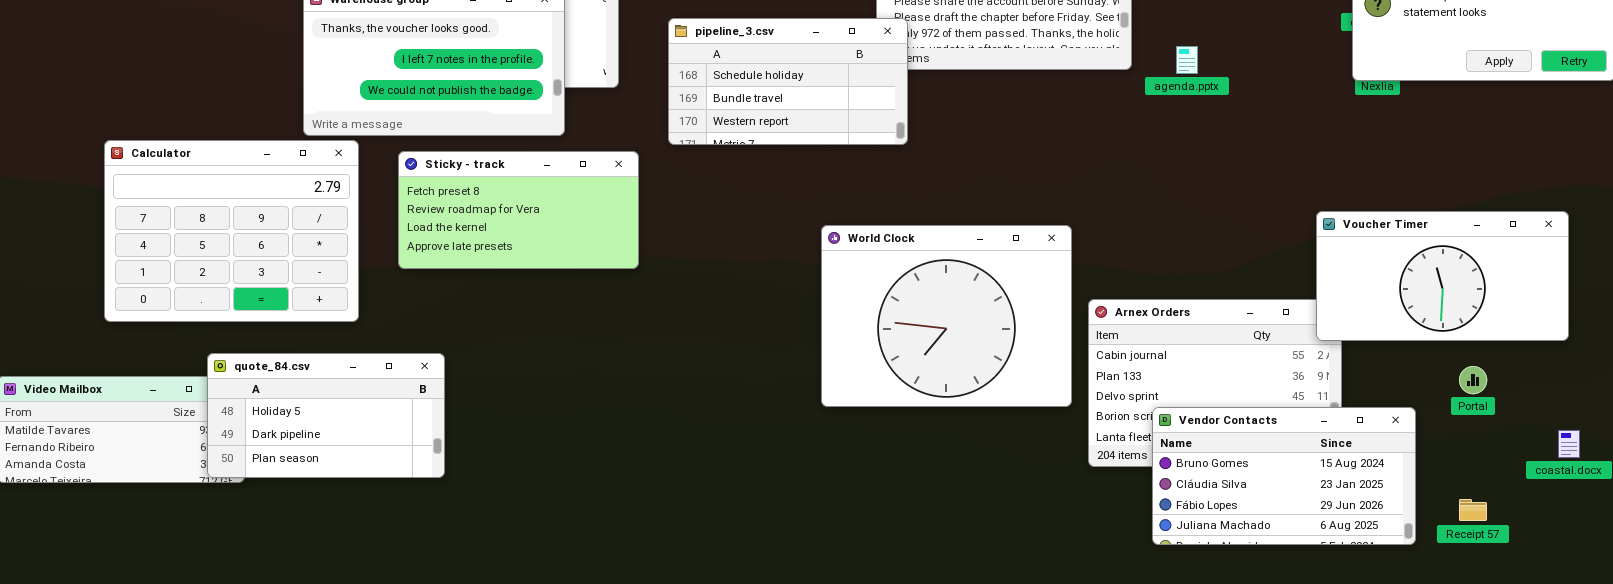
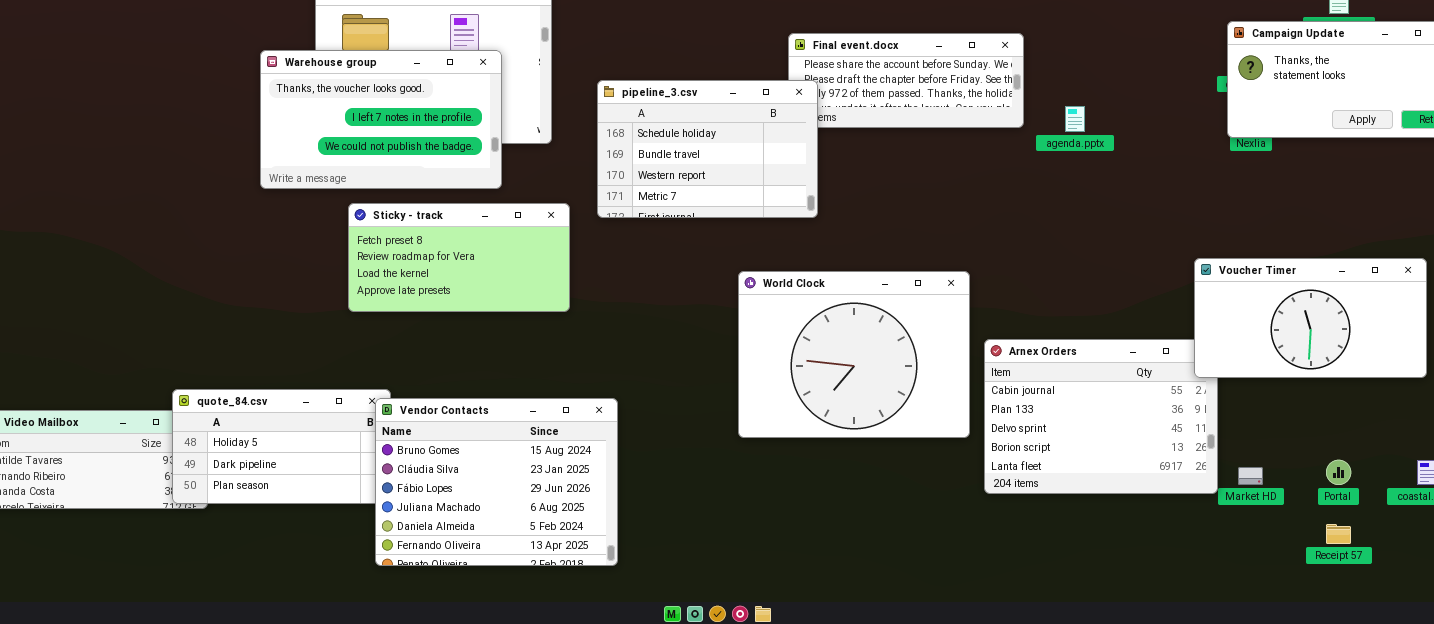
pipeline_3.csv: [668,18,908,145] -> [597,80,818,218], resized
Calculator: [104,140,359,322] -> none, closed
Portal: [1459,366,1487,394] -> [1326,460,1351,485], moved
Vendor Contacts: [1152,407,1416,545] -> [375,398,618,566], moved, resized

